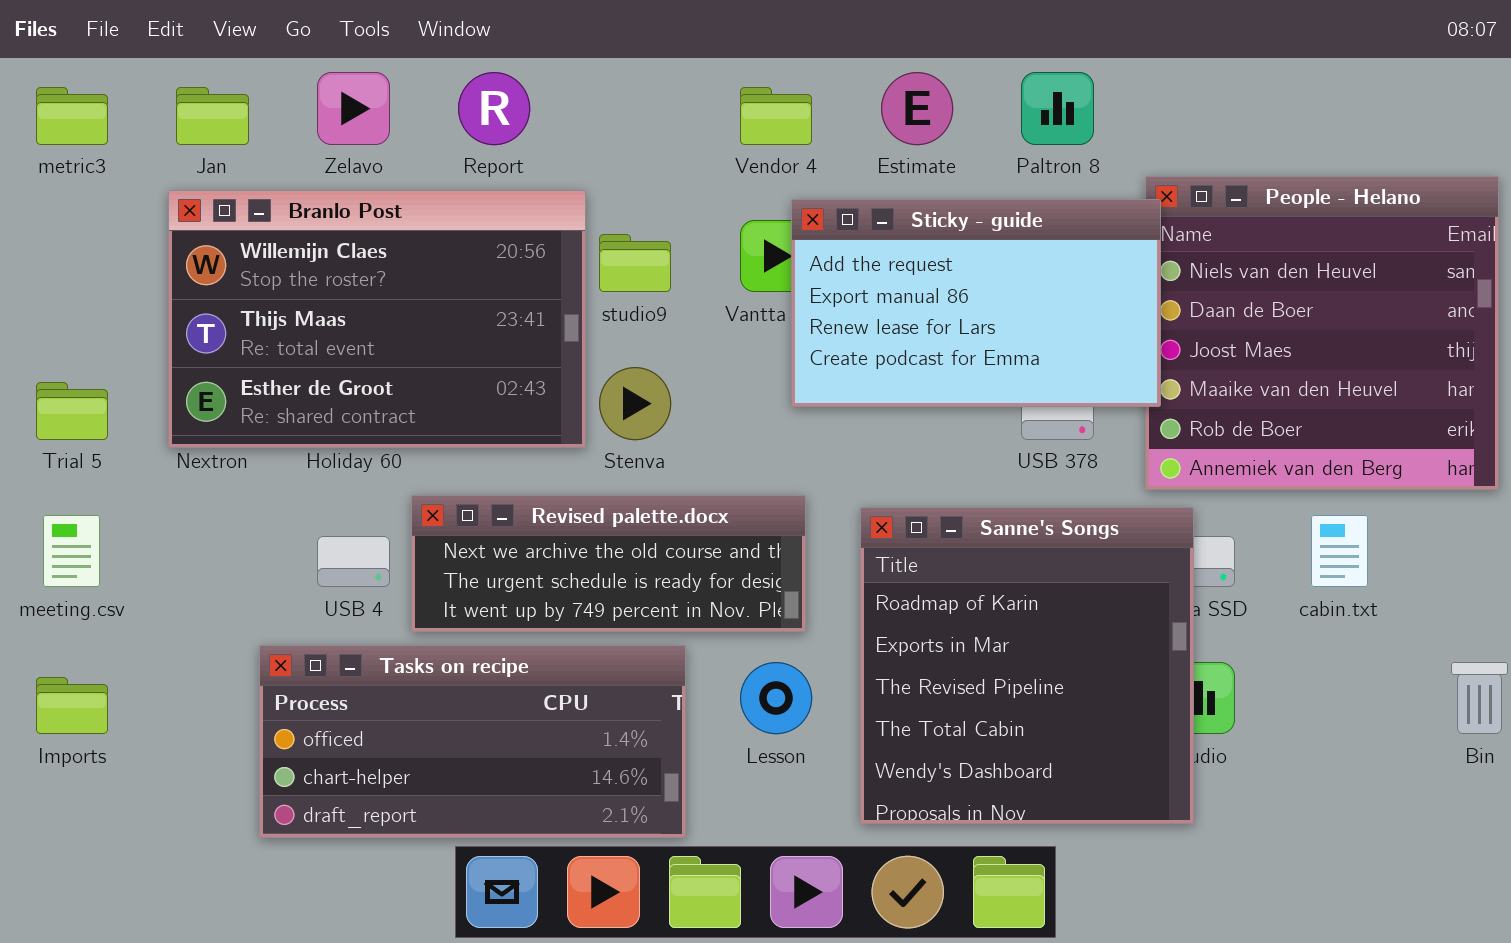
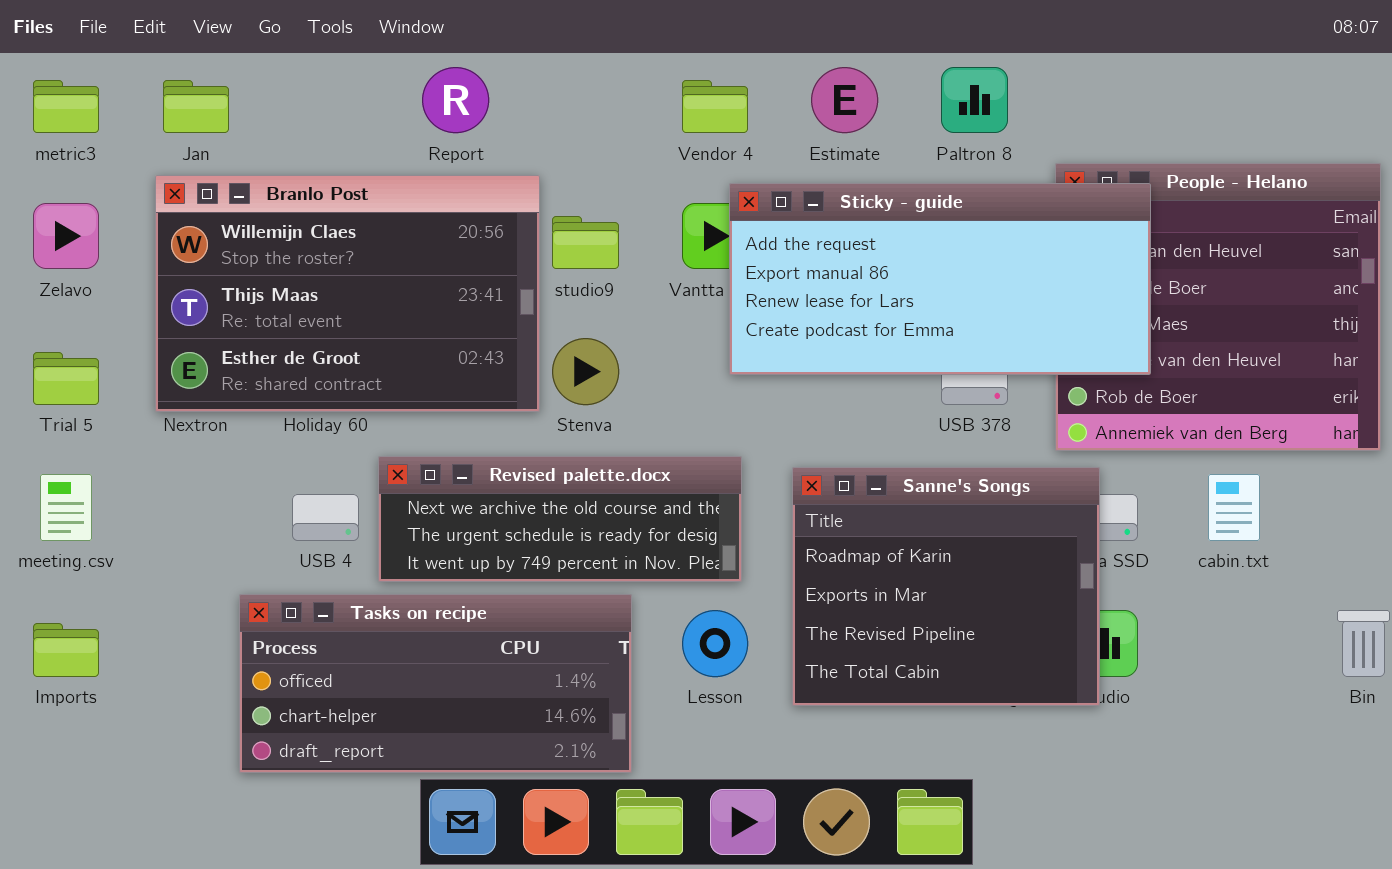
Zelavo: [317,72,390,145] -> [33,203,99,269], moved
Sticky - guide: [791,199,1161,407] -> [729,183,1151,375], resized
Sanne's Songs: [860,507,1194,824] -> [792,467,1100,706], resized

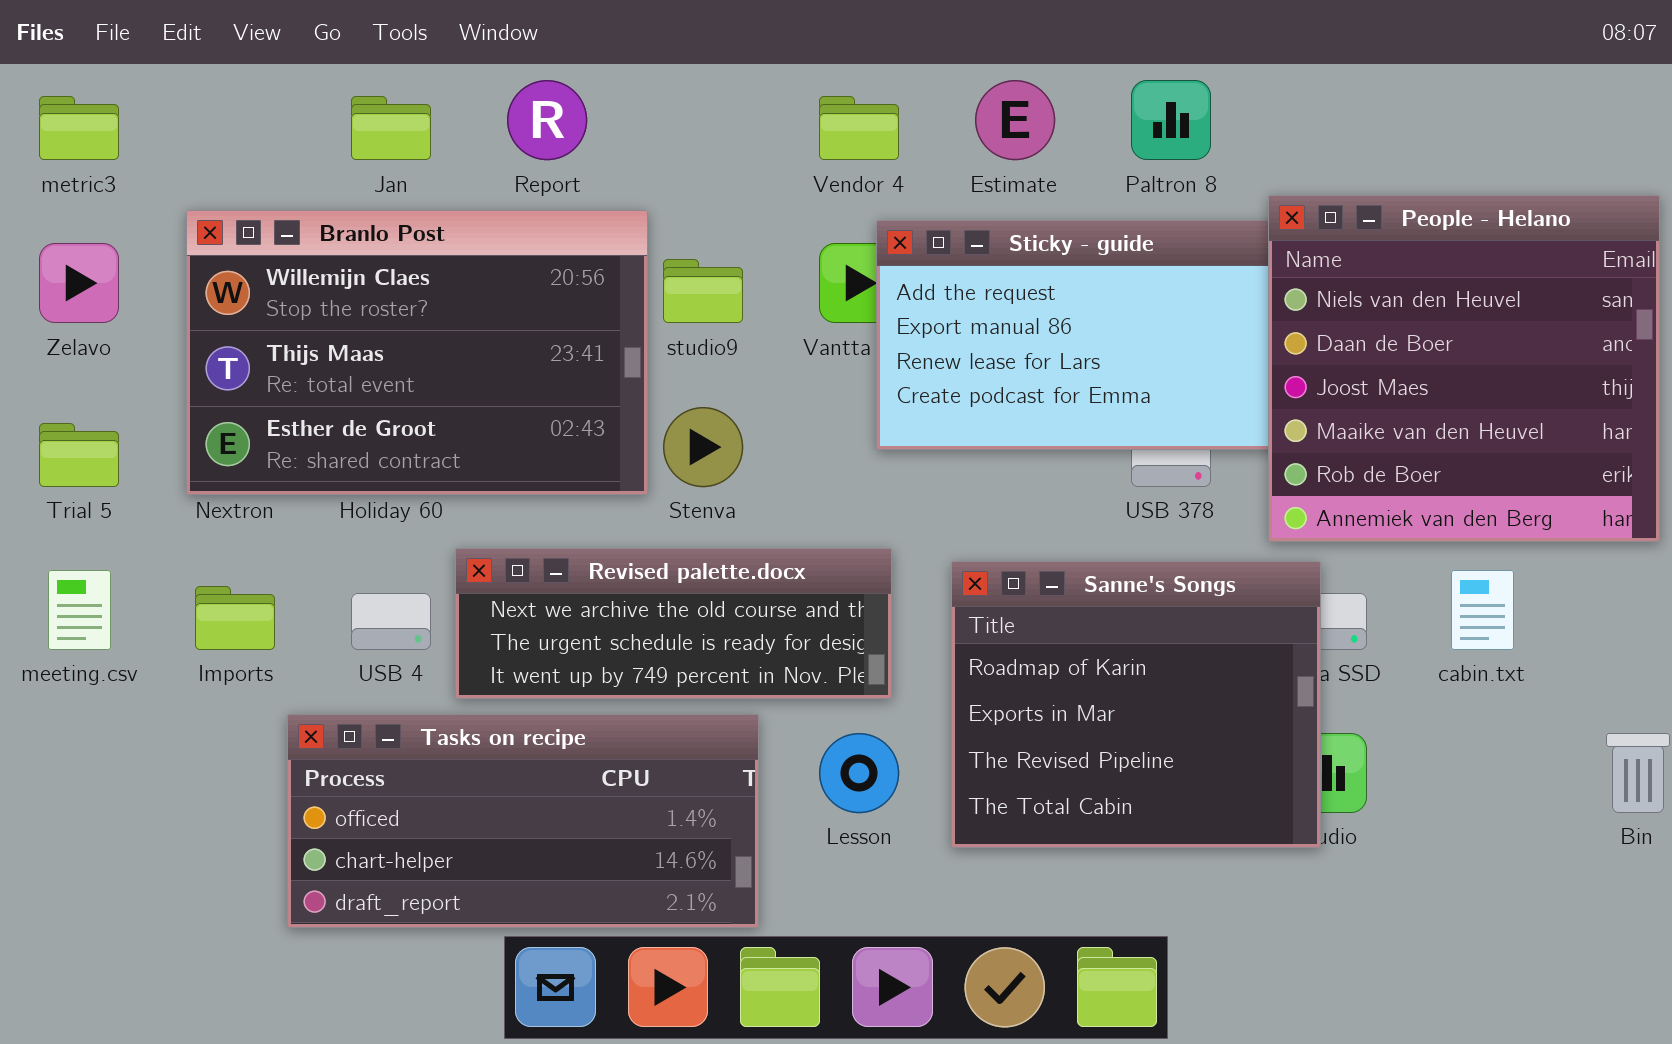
Jan: [163,80,229,133] -> [351,96,431,160], moved
People - Helano: [1055,163,1381,451] -> [1268,195,1660,542], raised
Imports: [33,623,99,677] -> [195,586,275,650], moved

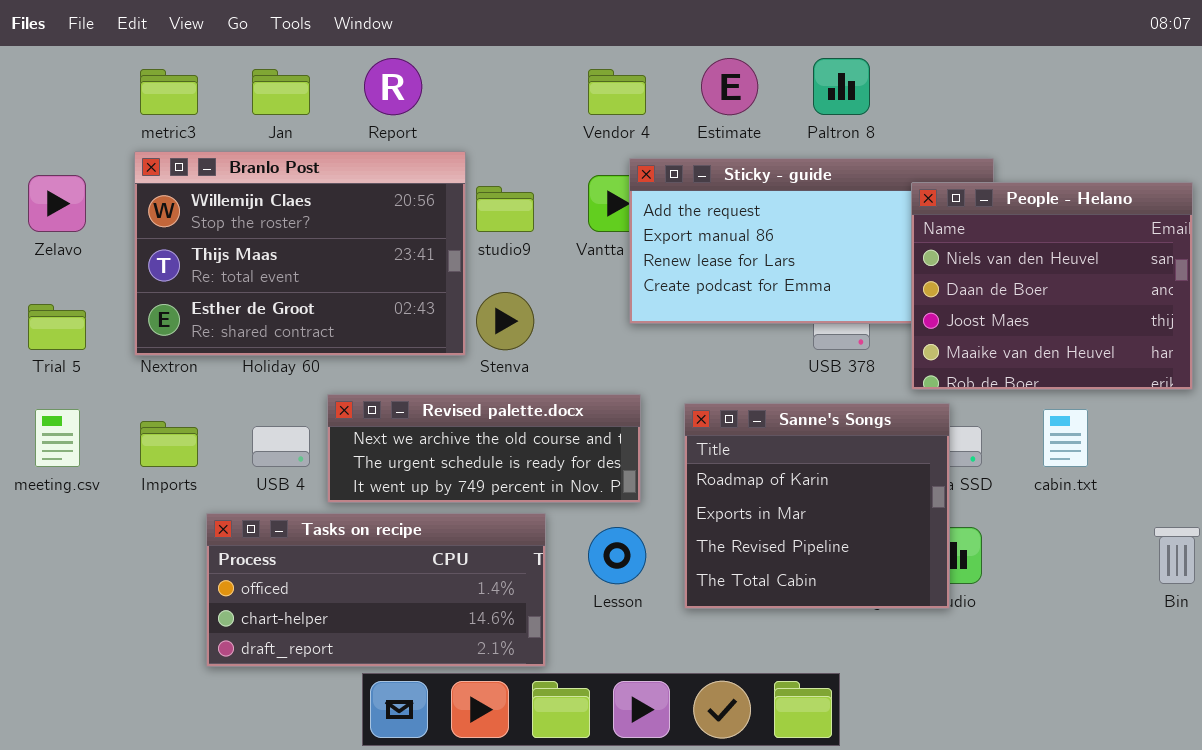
metric3: [39,96,119,160] -> [140,69,198,115], moved
People - Helano: [1268,195,1660,542] -> [911,182,1193,390], resized

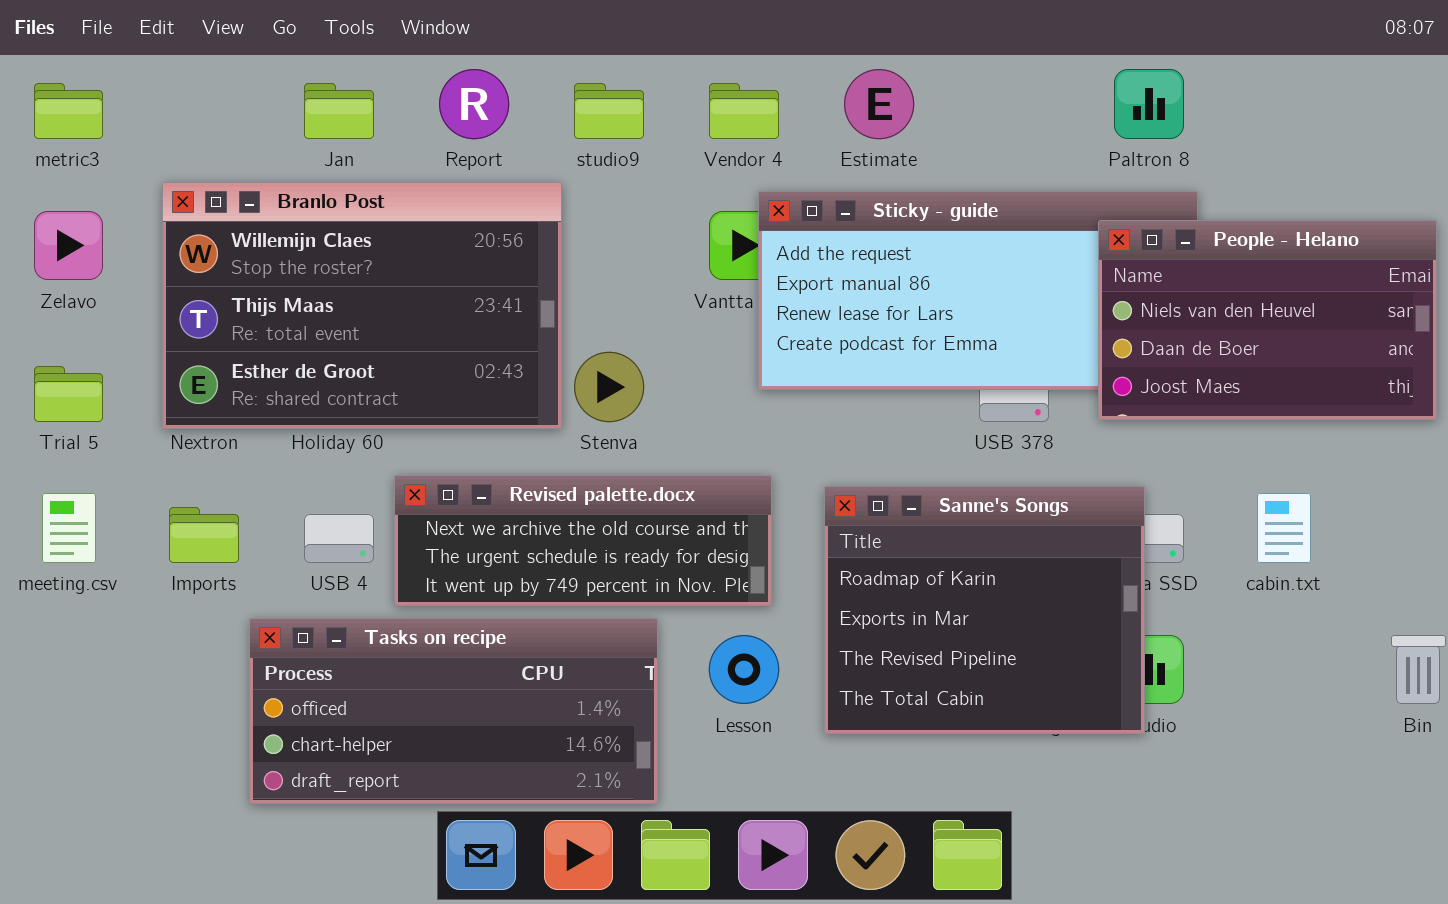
Paltron 8: [813,58,870,115] -> [1114,69,1184,139], moved
metric3: [140,69,198,115] -> [34,83,103,139], moved
People - Helano: [911,182,1193,390] -> [1098,220,1437,420], resized
studio9: [476,186,534,232] -> [574,83,644,139], moved

